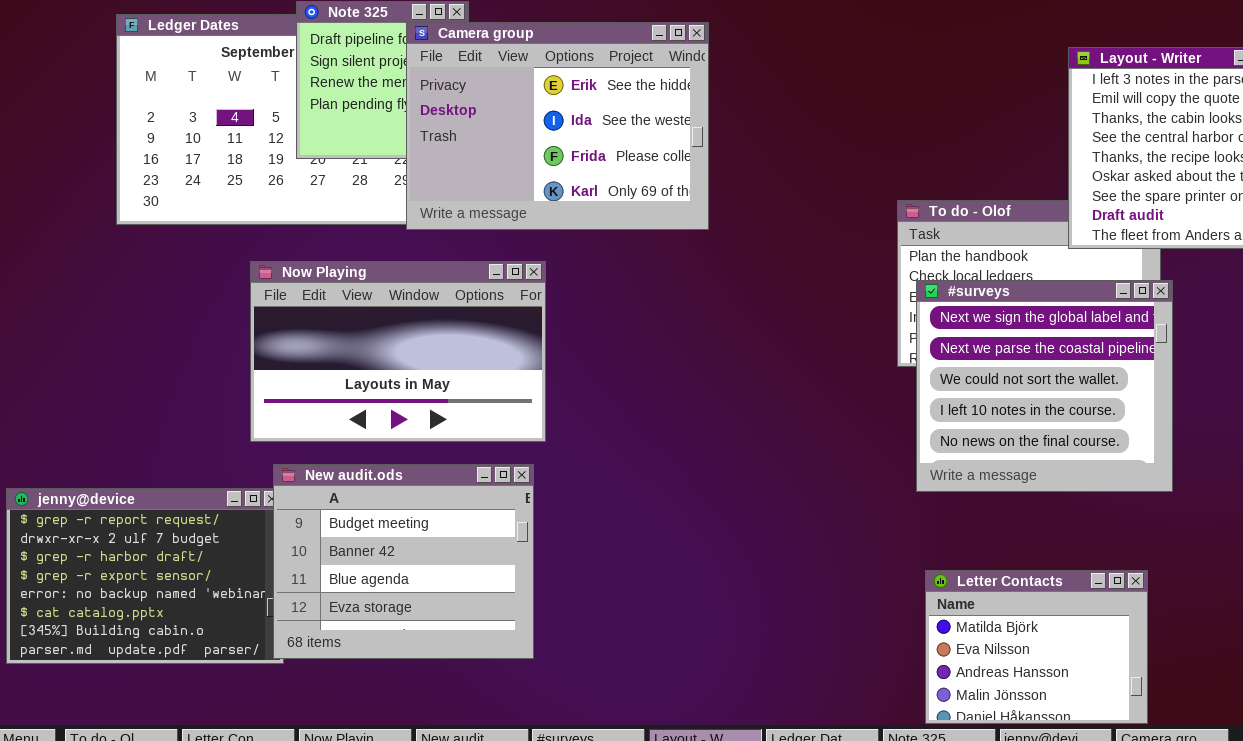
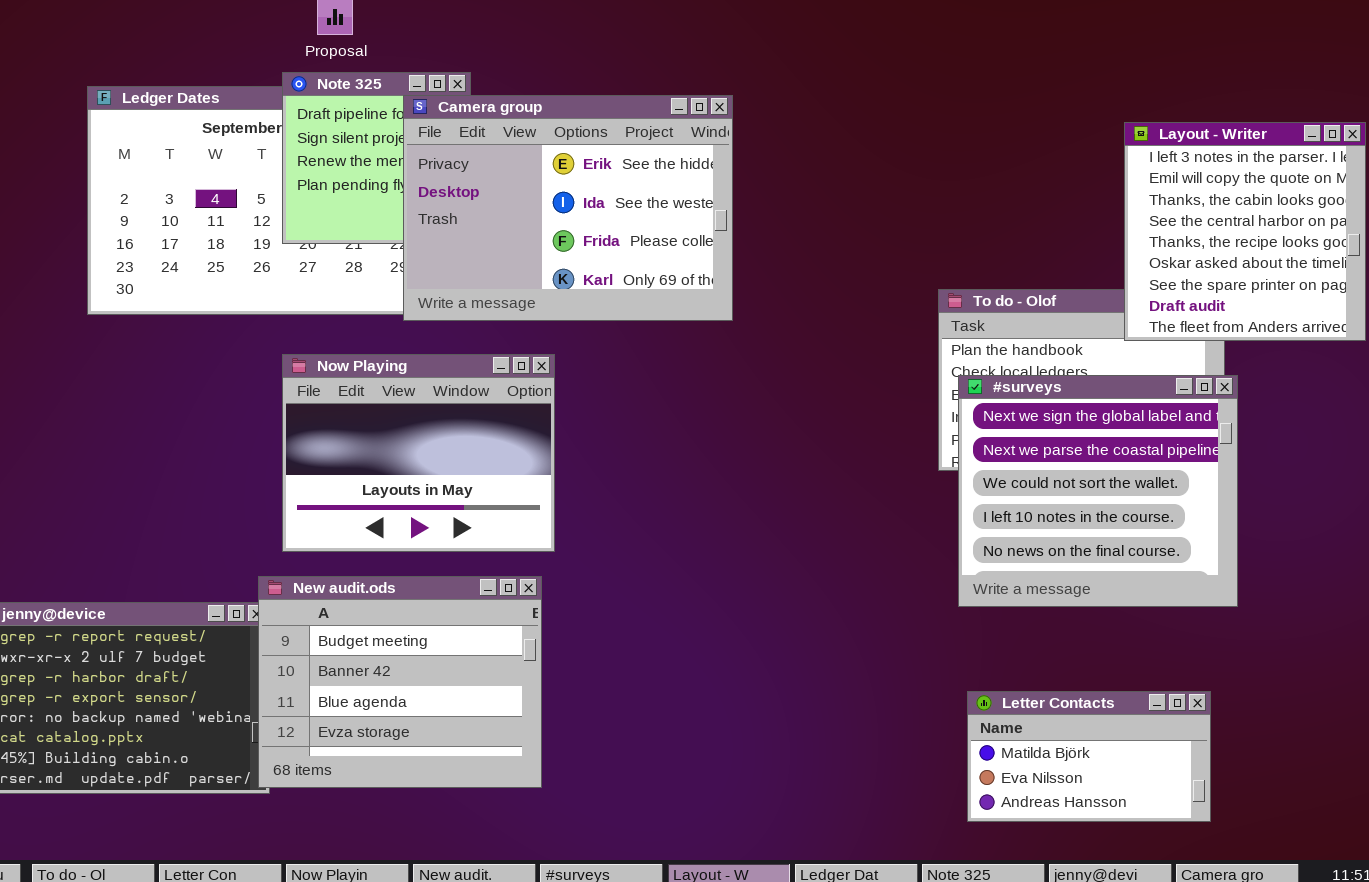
Now Playing: [250,261,546,442] -> [282,354,555,552], resized
Letter Contacts: [925,570,1148,724] -> [967,691,1211,822], resized

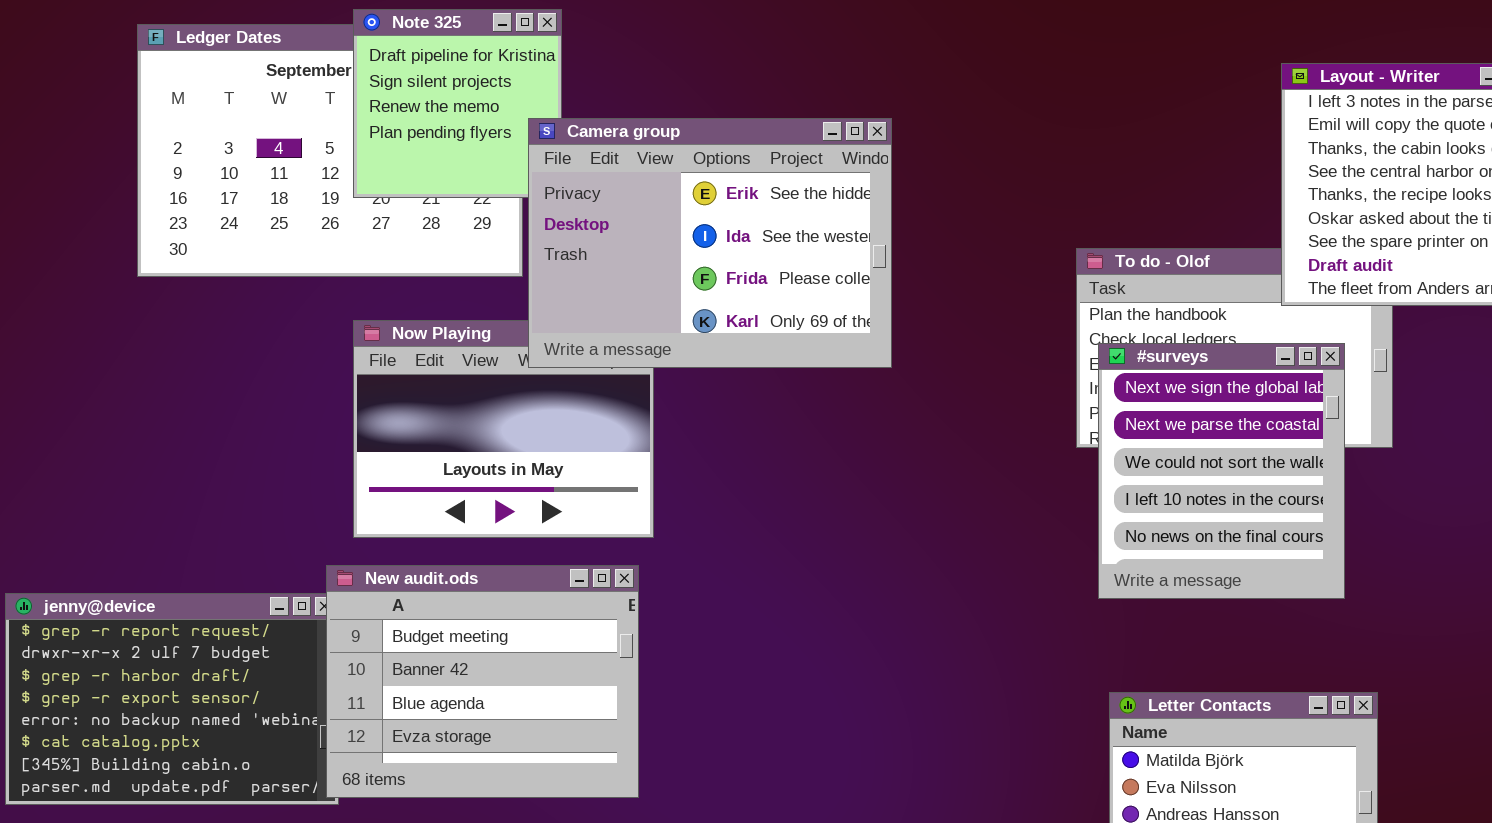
Camera group: [403,95,733,321] -> [528,118,892,368], moved
#surveys: [958,375,1238,607] -> [1098,343,1345,599], resized

